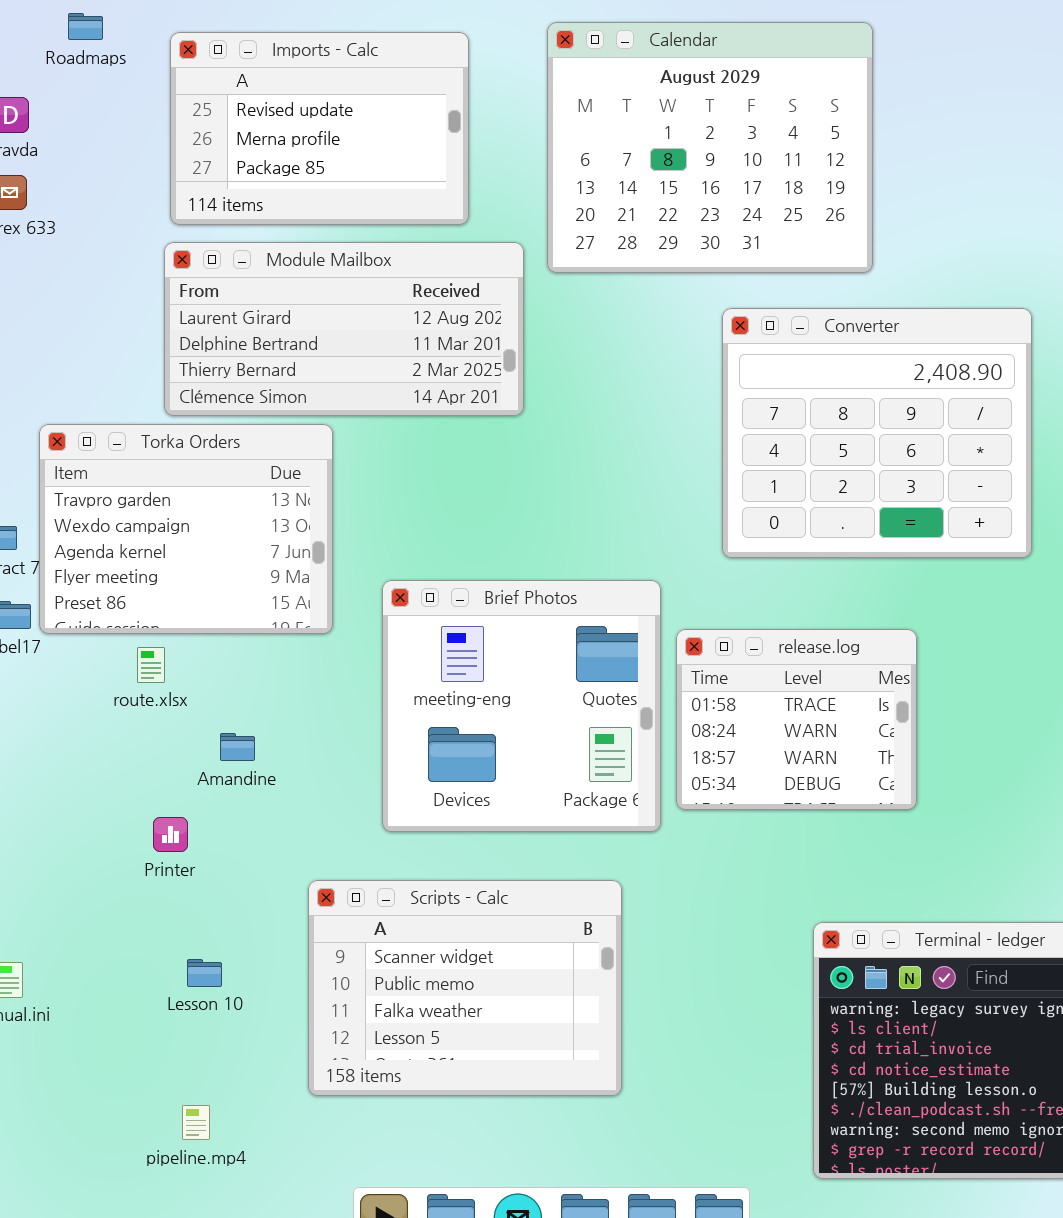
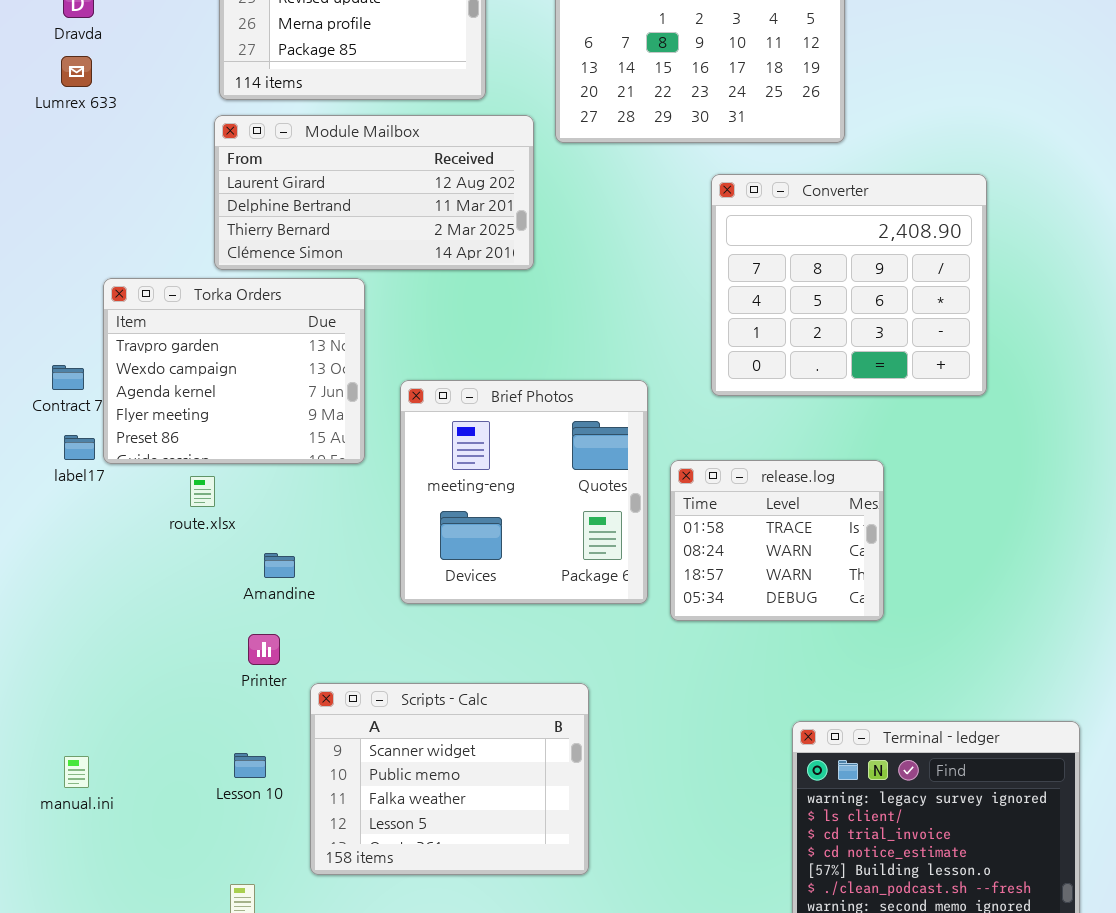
Brief Photos: [382,580,661,832] -> [400,380,648,604], moved
Printer: [153,817,188,852] -> [248,634,280,665], moved
Scripts - Calc: [308,880,622,1096] -> [310,683,589,875], moved

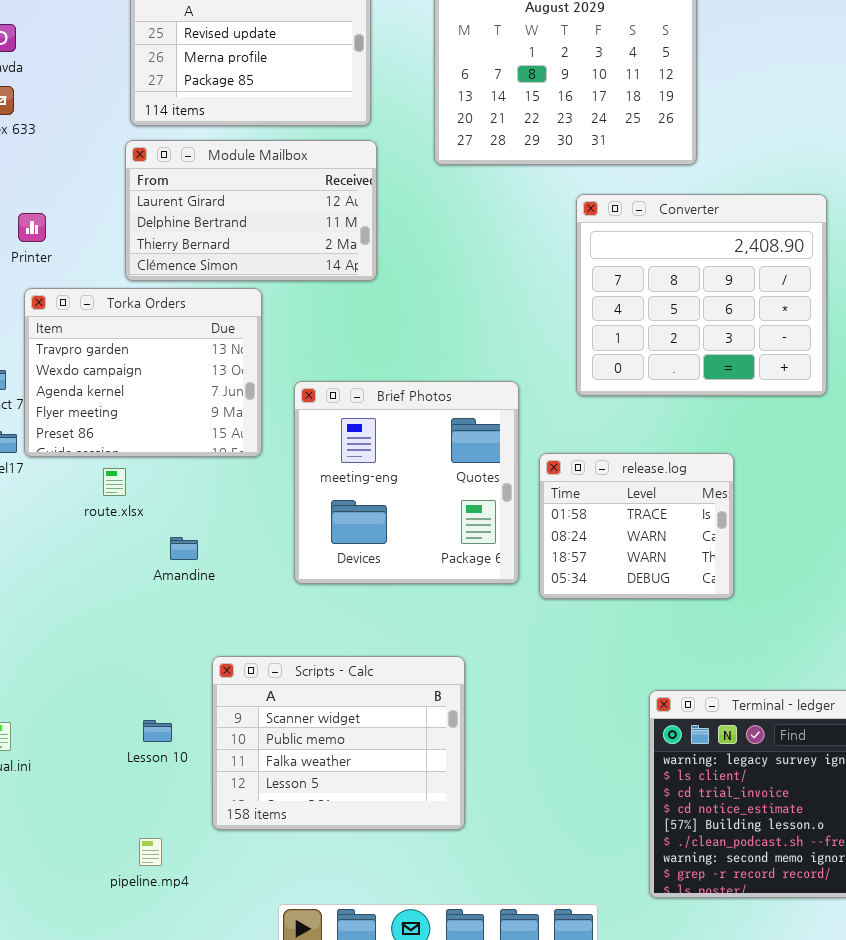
Module Mailbox: [214,115,534,270] -> [125,140,377,281], resized
Printer: [248,634,280,665] -> [18,213,46,242], moved

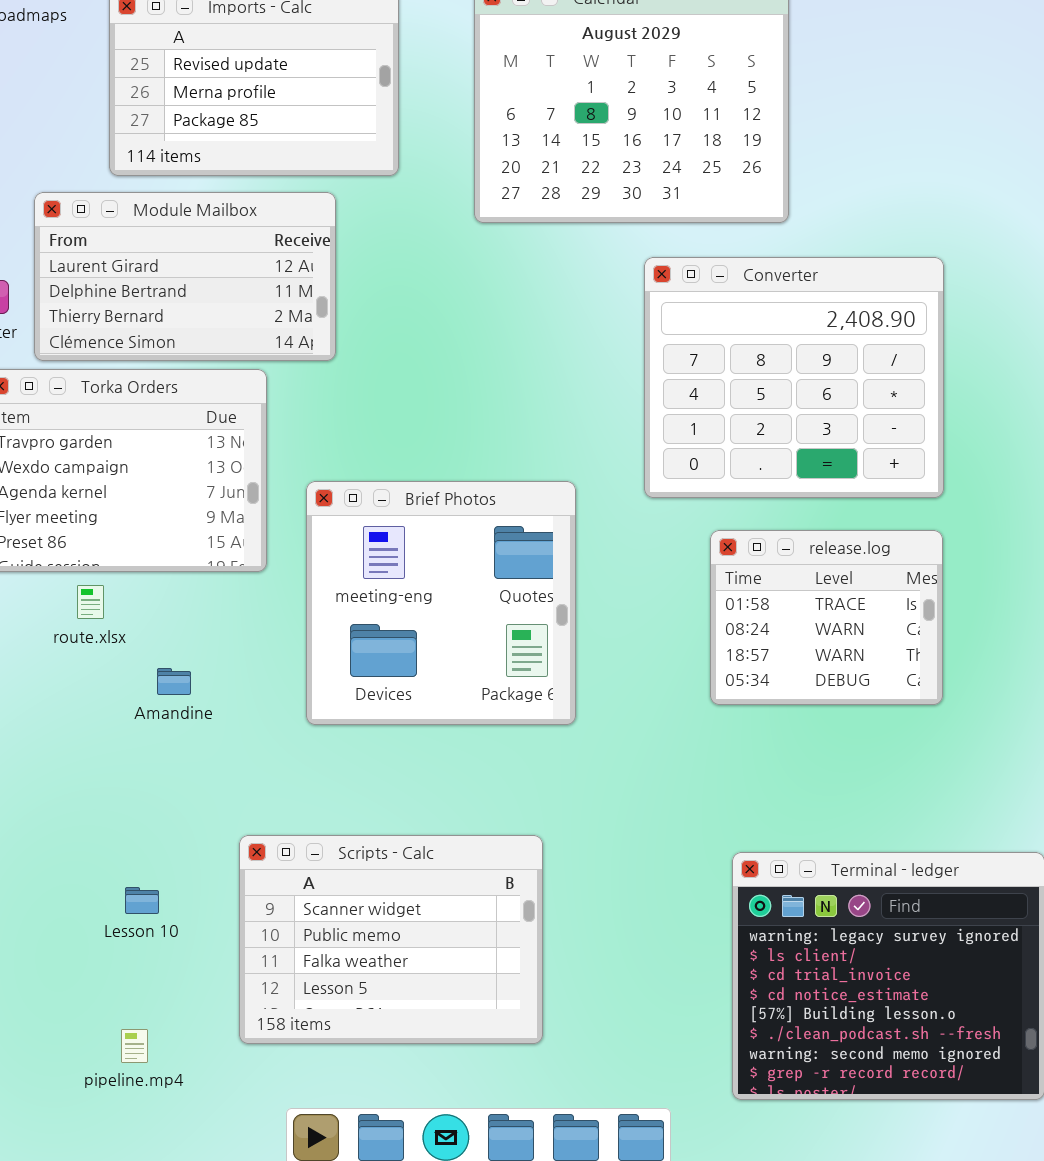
Module Mailbox: [125,140,377,281] -> [34,192,336,361], moved
release.log: [539,453,734,599] -> [710,530,943,705], moved
Scripts - Calc: [212,656,465,830] -> [239,835,543,1044], moved

